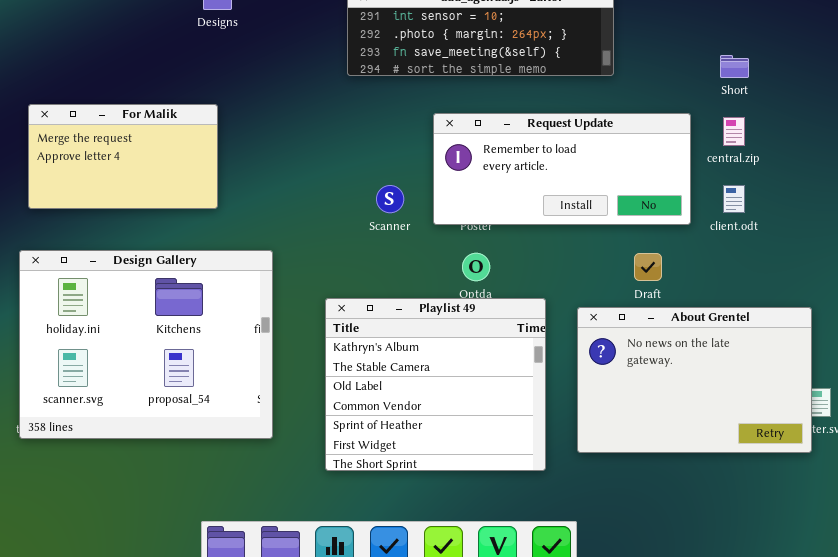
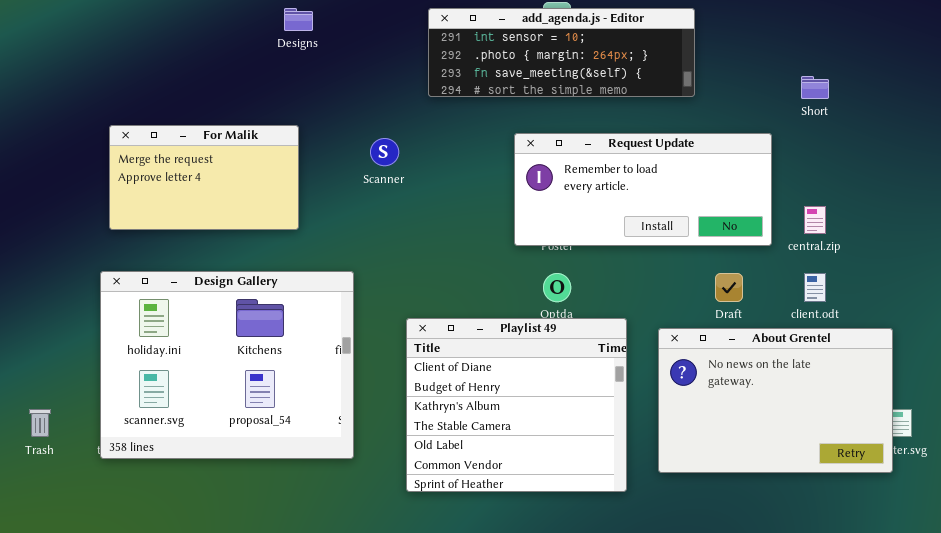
central.zip: [723,117,745,146] -> [804,206,826,234], moved
Scanner: [376,185,404,213] -> [370,138,399,166], moved
client.odt: [723,185,745,213] -> [804,273,826,302], moved
Playlist 49: [325,298,546,471] -> [406,318,627,492], scrolled up 2 rows

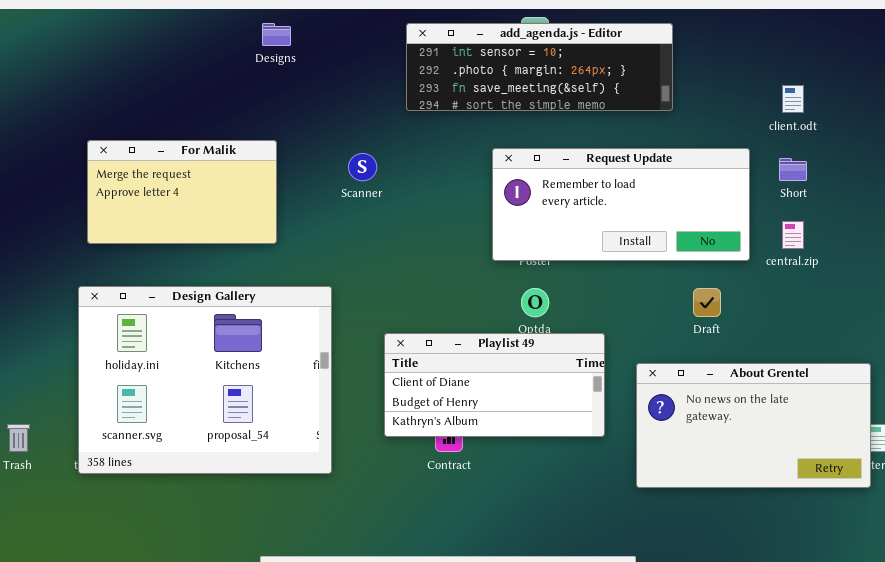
Short: [801,76,829,99] -> [779,158,807,181], moved
client.odt: [804,273,826,302] -> [782,85,804,113], moved
Playlist 49: [406,318,627,492] -> [384,333,605,437], resized
About Grentel: [658,328,893,473] -> [636,363,871,488], resized

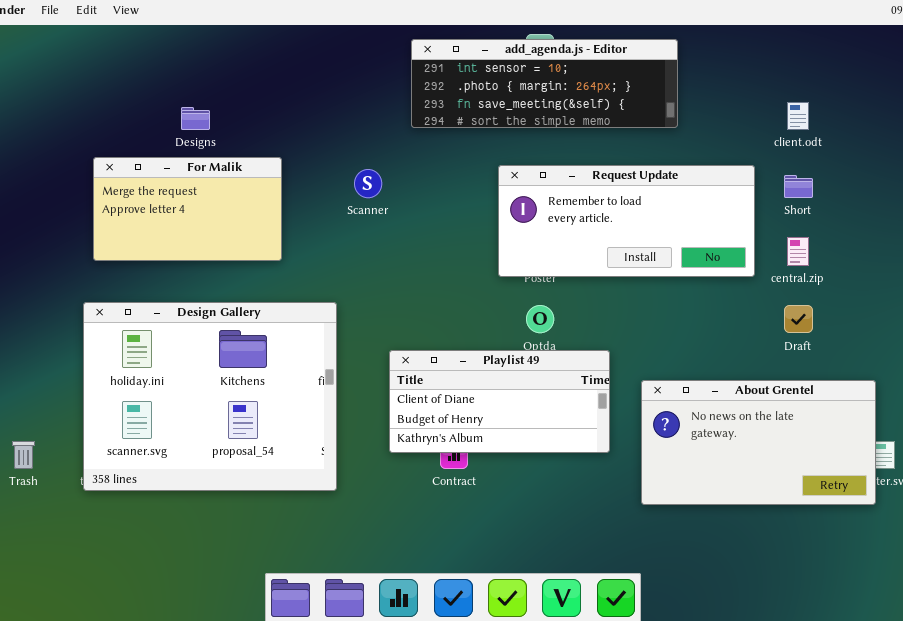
Designs: [262,23,291,46] -> [181,107,210,130], moved
Draft: [693,288,721,317] -> [784,305,813,333], moved

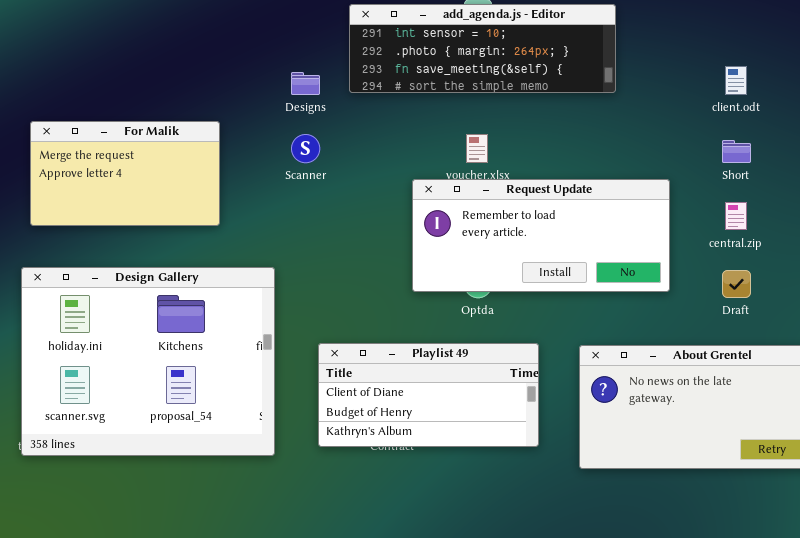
Designs: [181,107,210,130] -> [291,72,320,95], moved
Request Update: [498,165,755,277] -> [412,179,670,292], moved
Playlist 49: [389,350,610,453] -> [318,343,539,447], moved

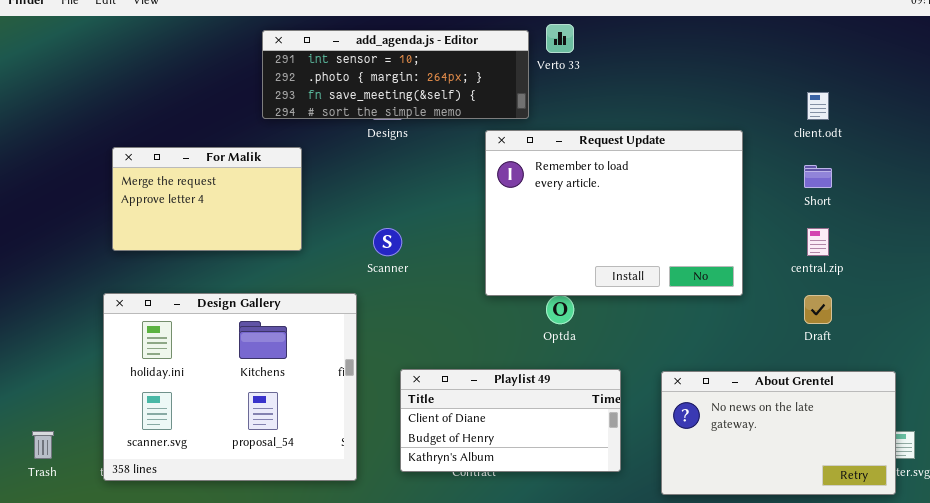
add_agenda.js - Editor: [349,4,616,93] -> [262,30,529,119], moved
Scanner: [291,134,320,163] -> [373,228,402,256], moved
Request Update: [412,179,670,292] -> [485,130,743,296], moved, resized

